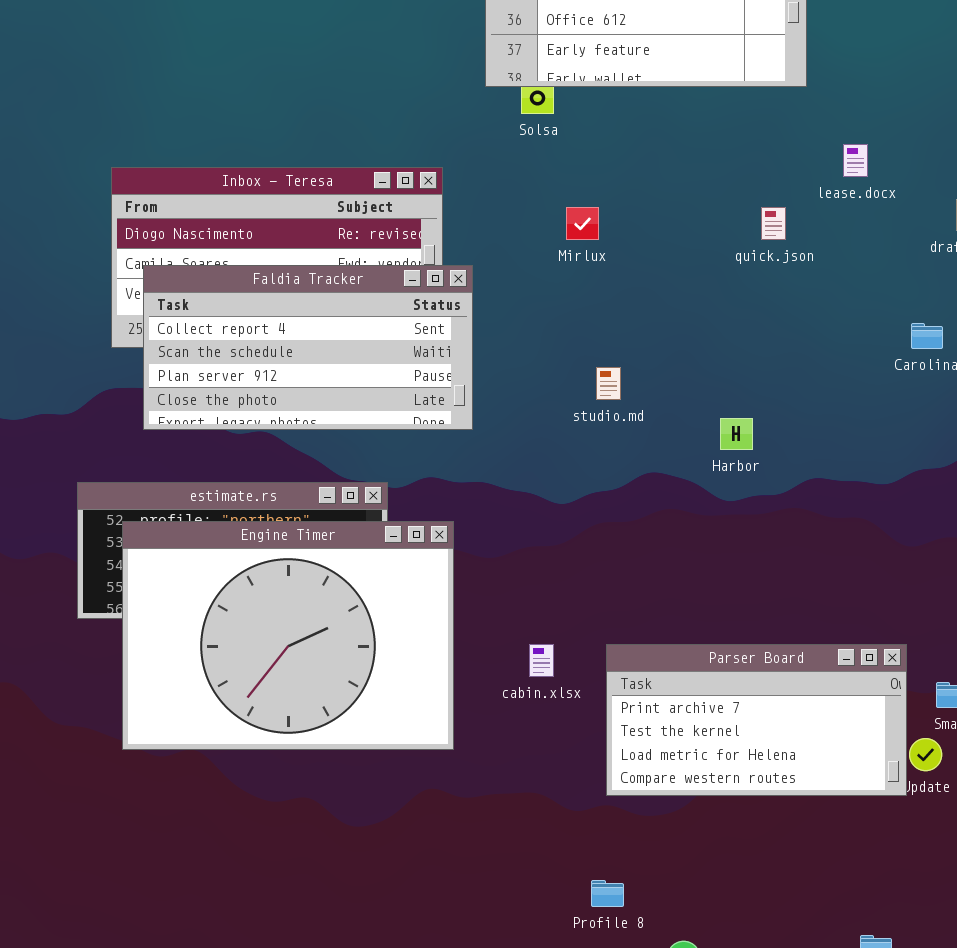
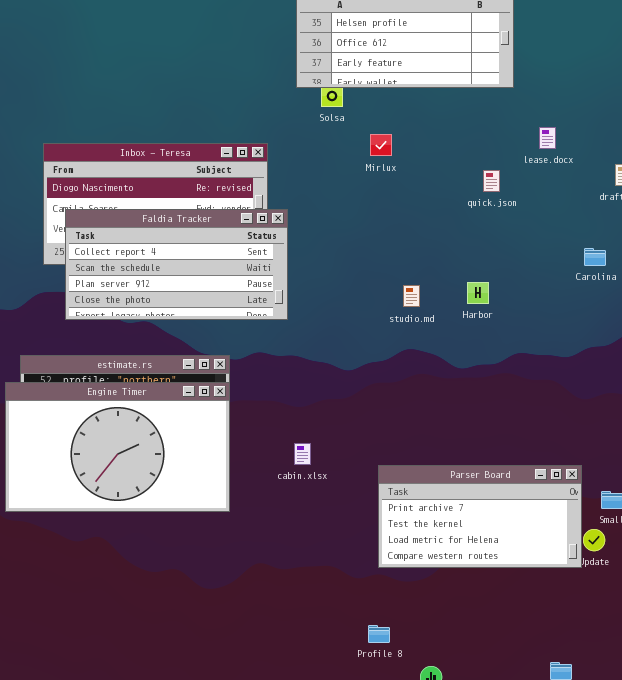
Mirlux: [566,207,599,240] -> [370,134,392,156], moved
studio.md: [596,367,621,400] -> [403,285,420,307], moved
Harbor: [720,418,753,450] -> [467,282,489,304], moved
Engine Timer: [122,521,454,750] -> [5,382,230,512], moved, resized
cabin.xlsx: [529,644,554,677] -> [294,443,311,465], moved

